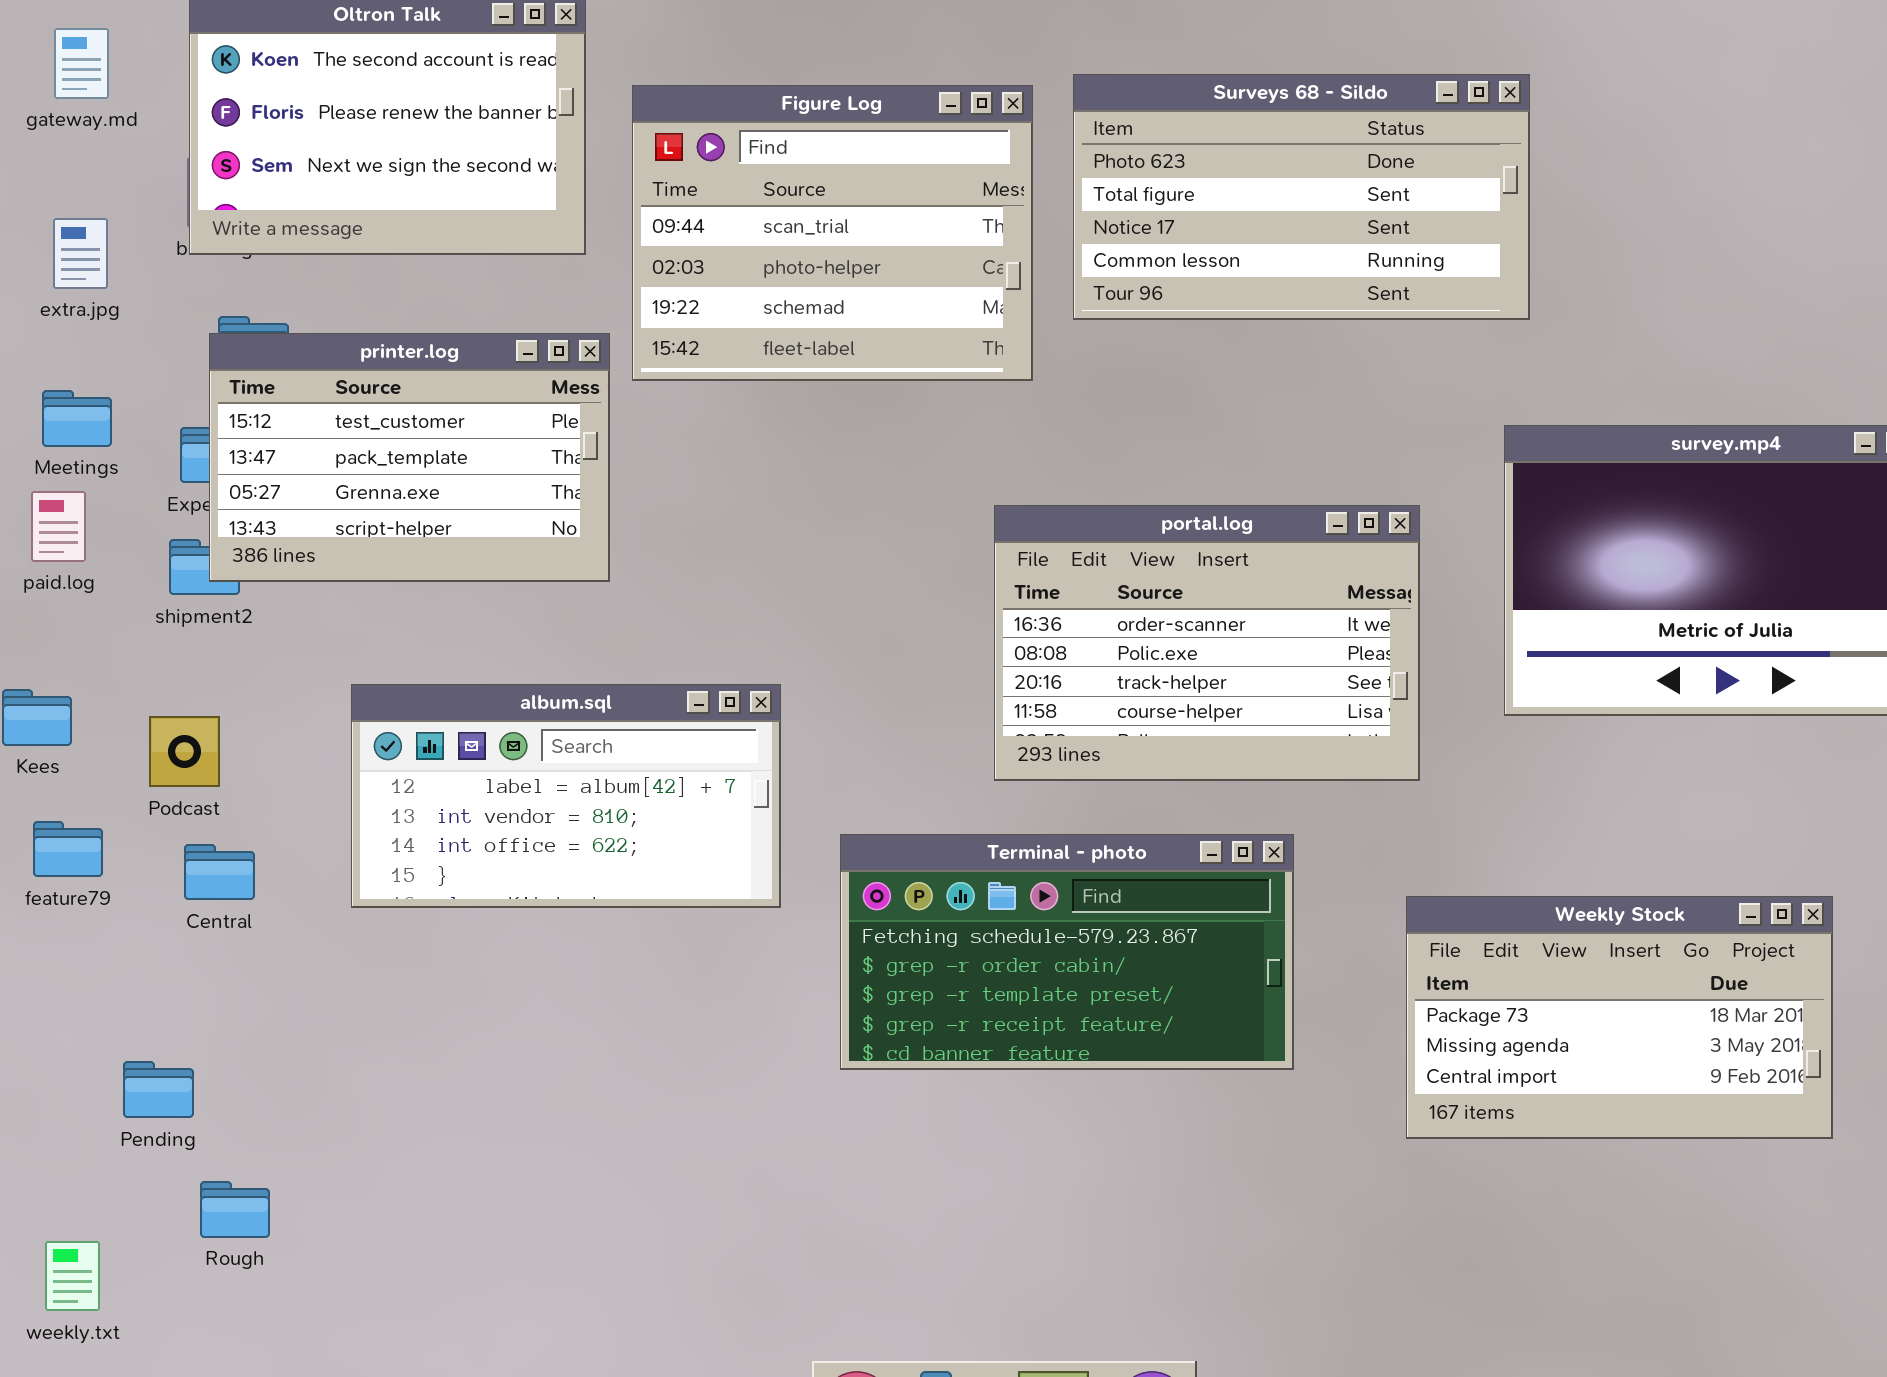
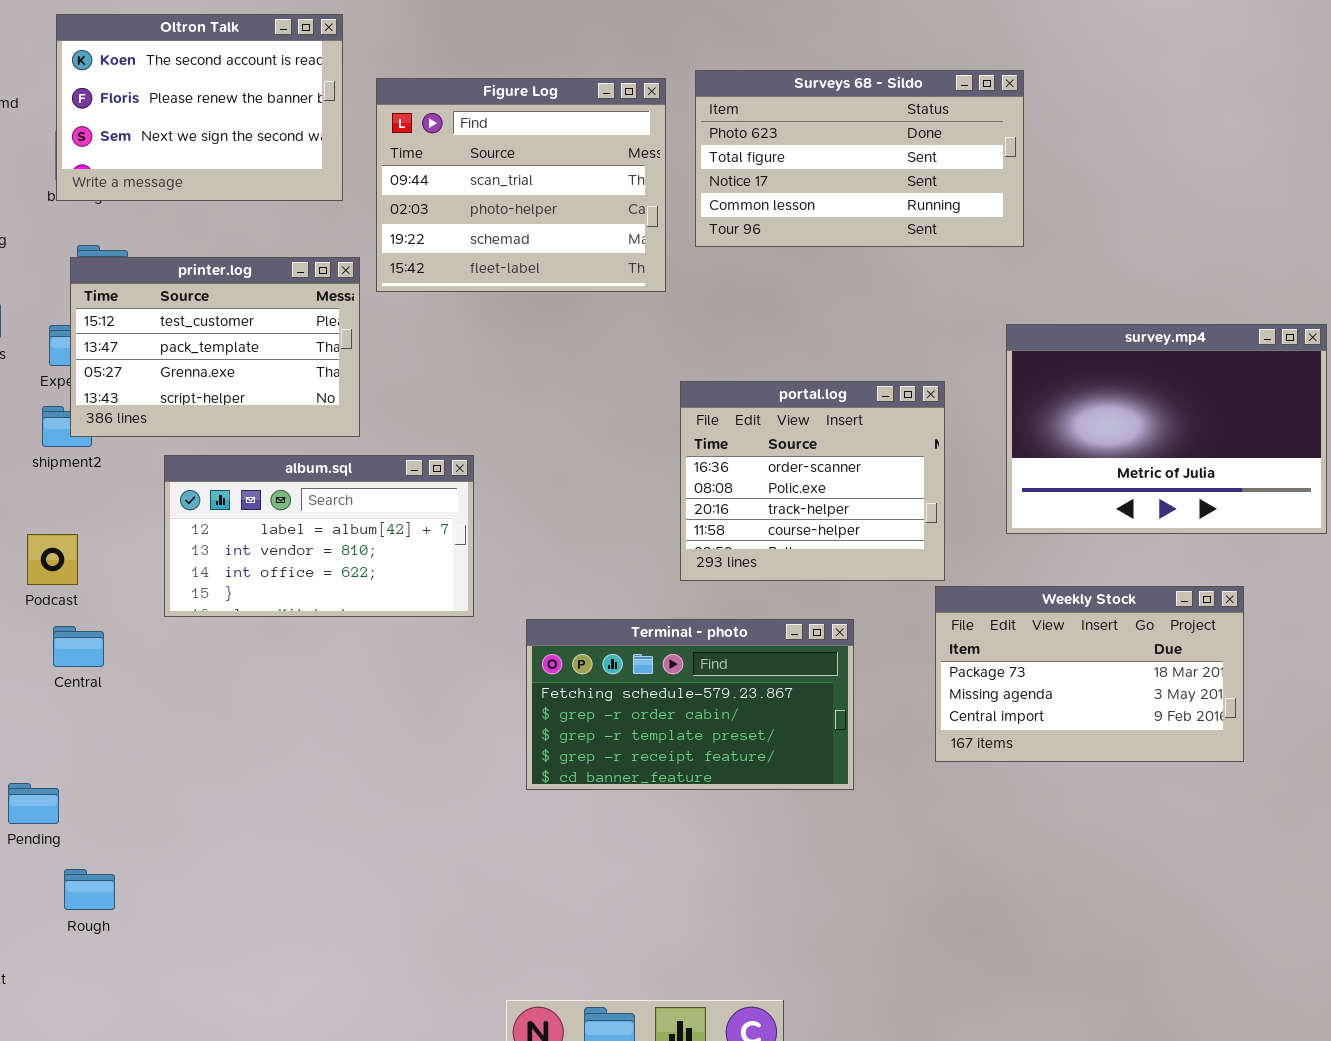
portal.log: [994,505,1420,781] -> [680,381,945,581], resized
album.sql: [351,684,781,908] -> [164,455,474,617], moved
Weekly Stock: [1406,896,1833,1139] -> [935,586,1244,762], moved

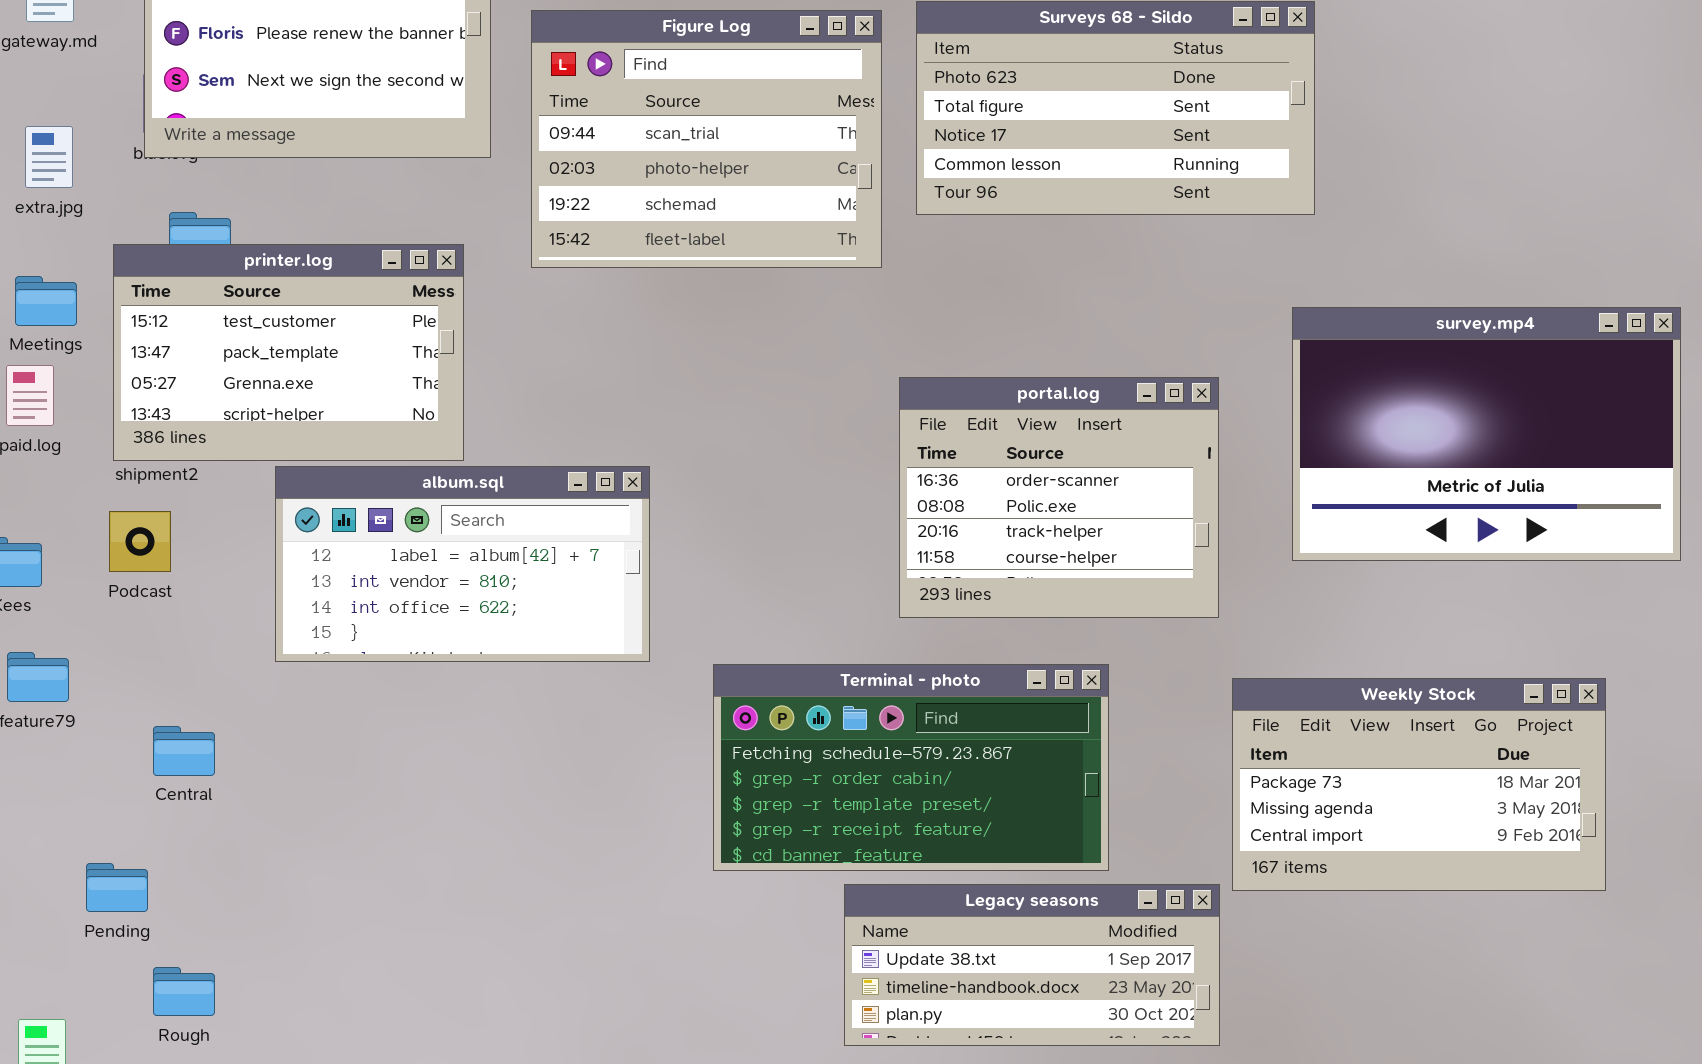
printer.log: [70,257,360,437] -> [113,244,464,461], moved
Podcast: [27,534,78,585] -> [109,511,171,572], moved
Weekly Stock: [935,586,1244,762] -> [1232,678,1606,891], moved
Central: [53,626,104,667] -> [153,726,215,776], moved
Legacy seasons: none -> [844,884,1220,1046], opened

